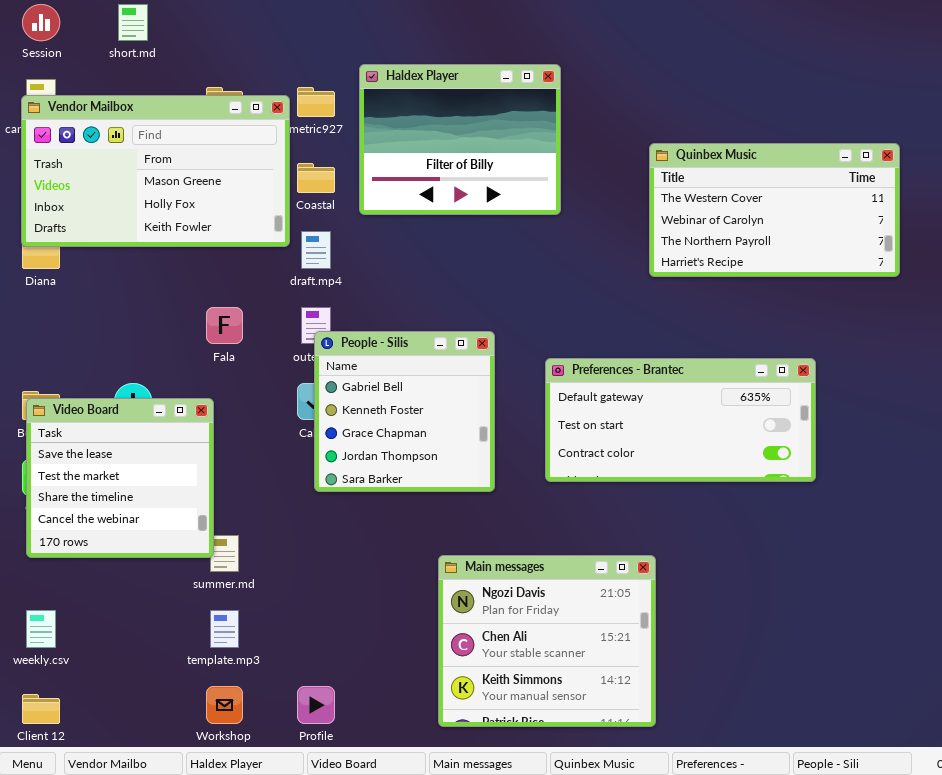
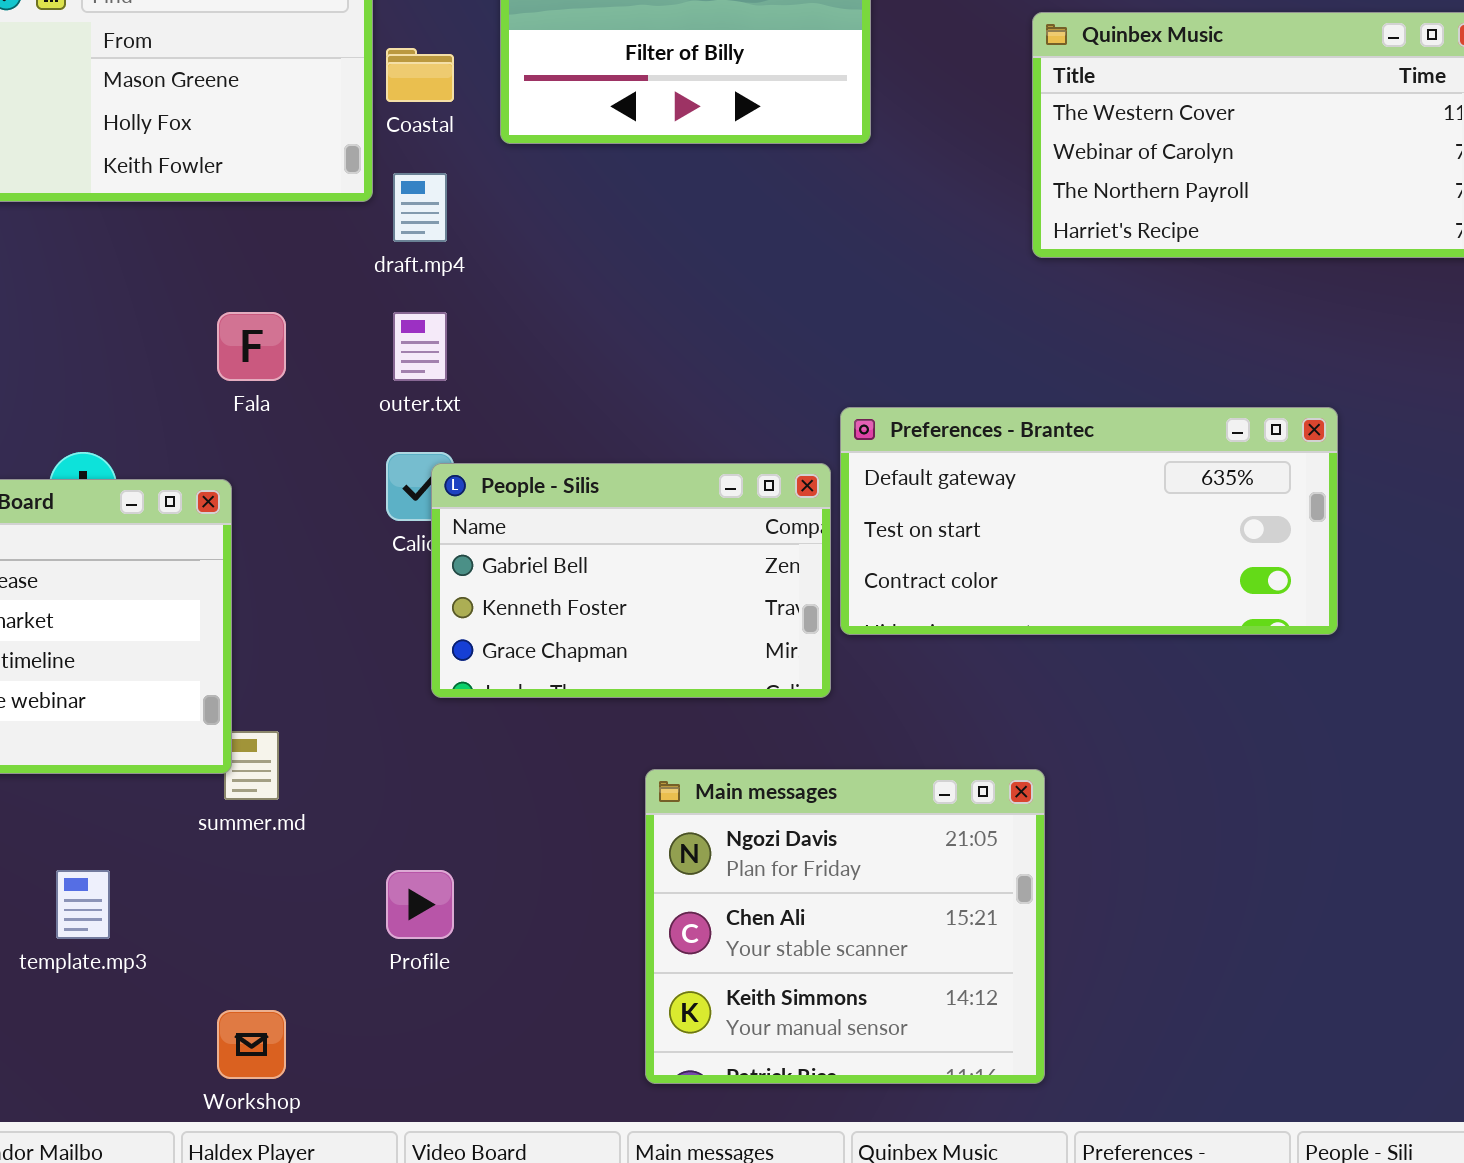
People - Silis: [314,331,495,492] -> [431,463,831,698], moved, resized
template.mp3: [210,610,239,648] -> [56,870,110,939], moved
Profile: [297,686,335,724] -> [386,870,454,939], moved

